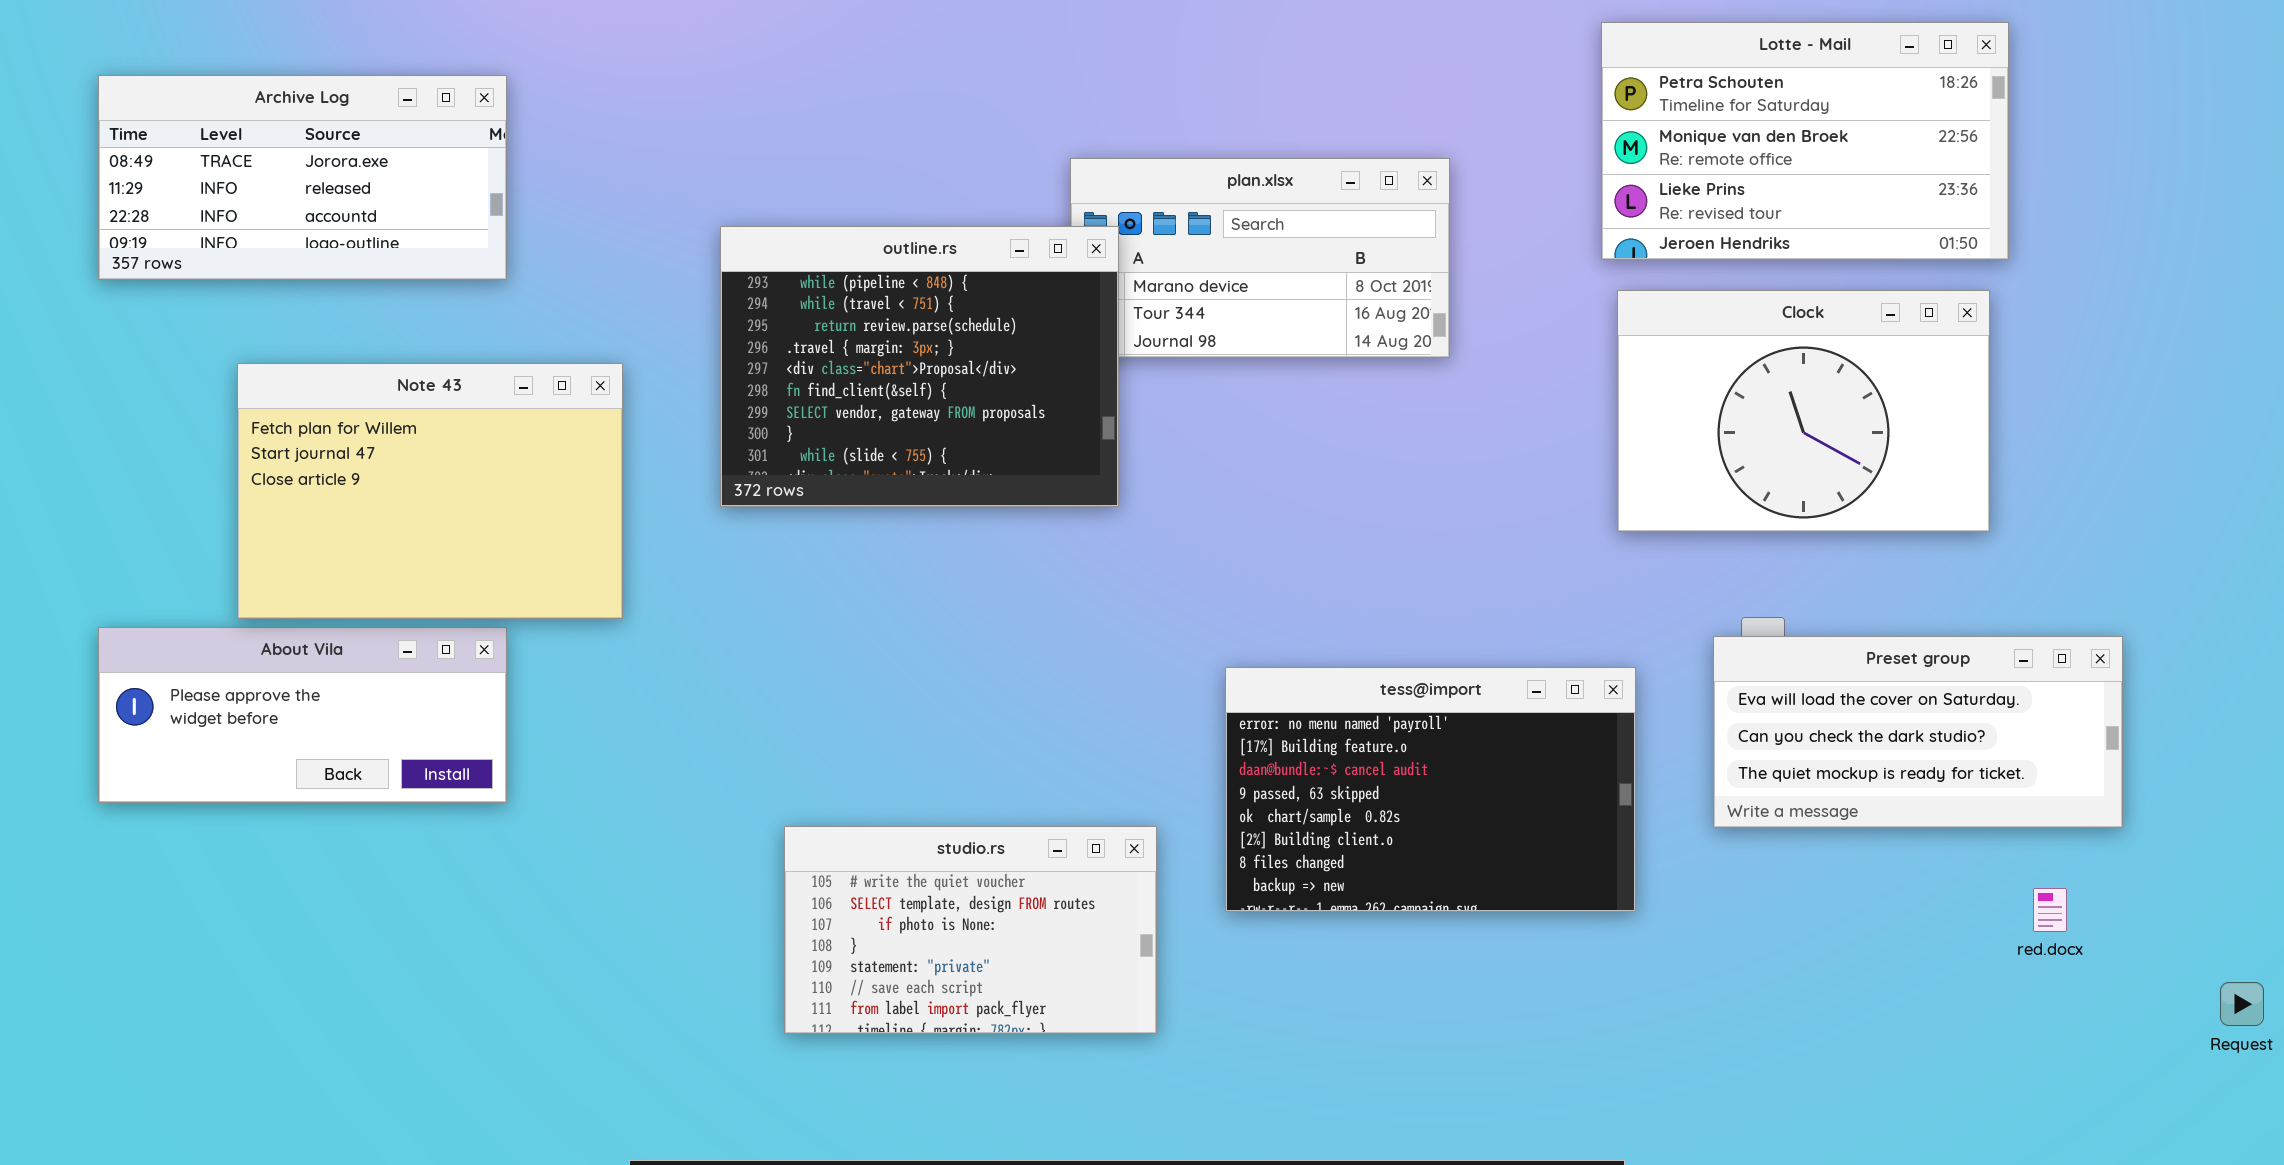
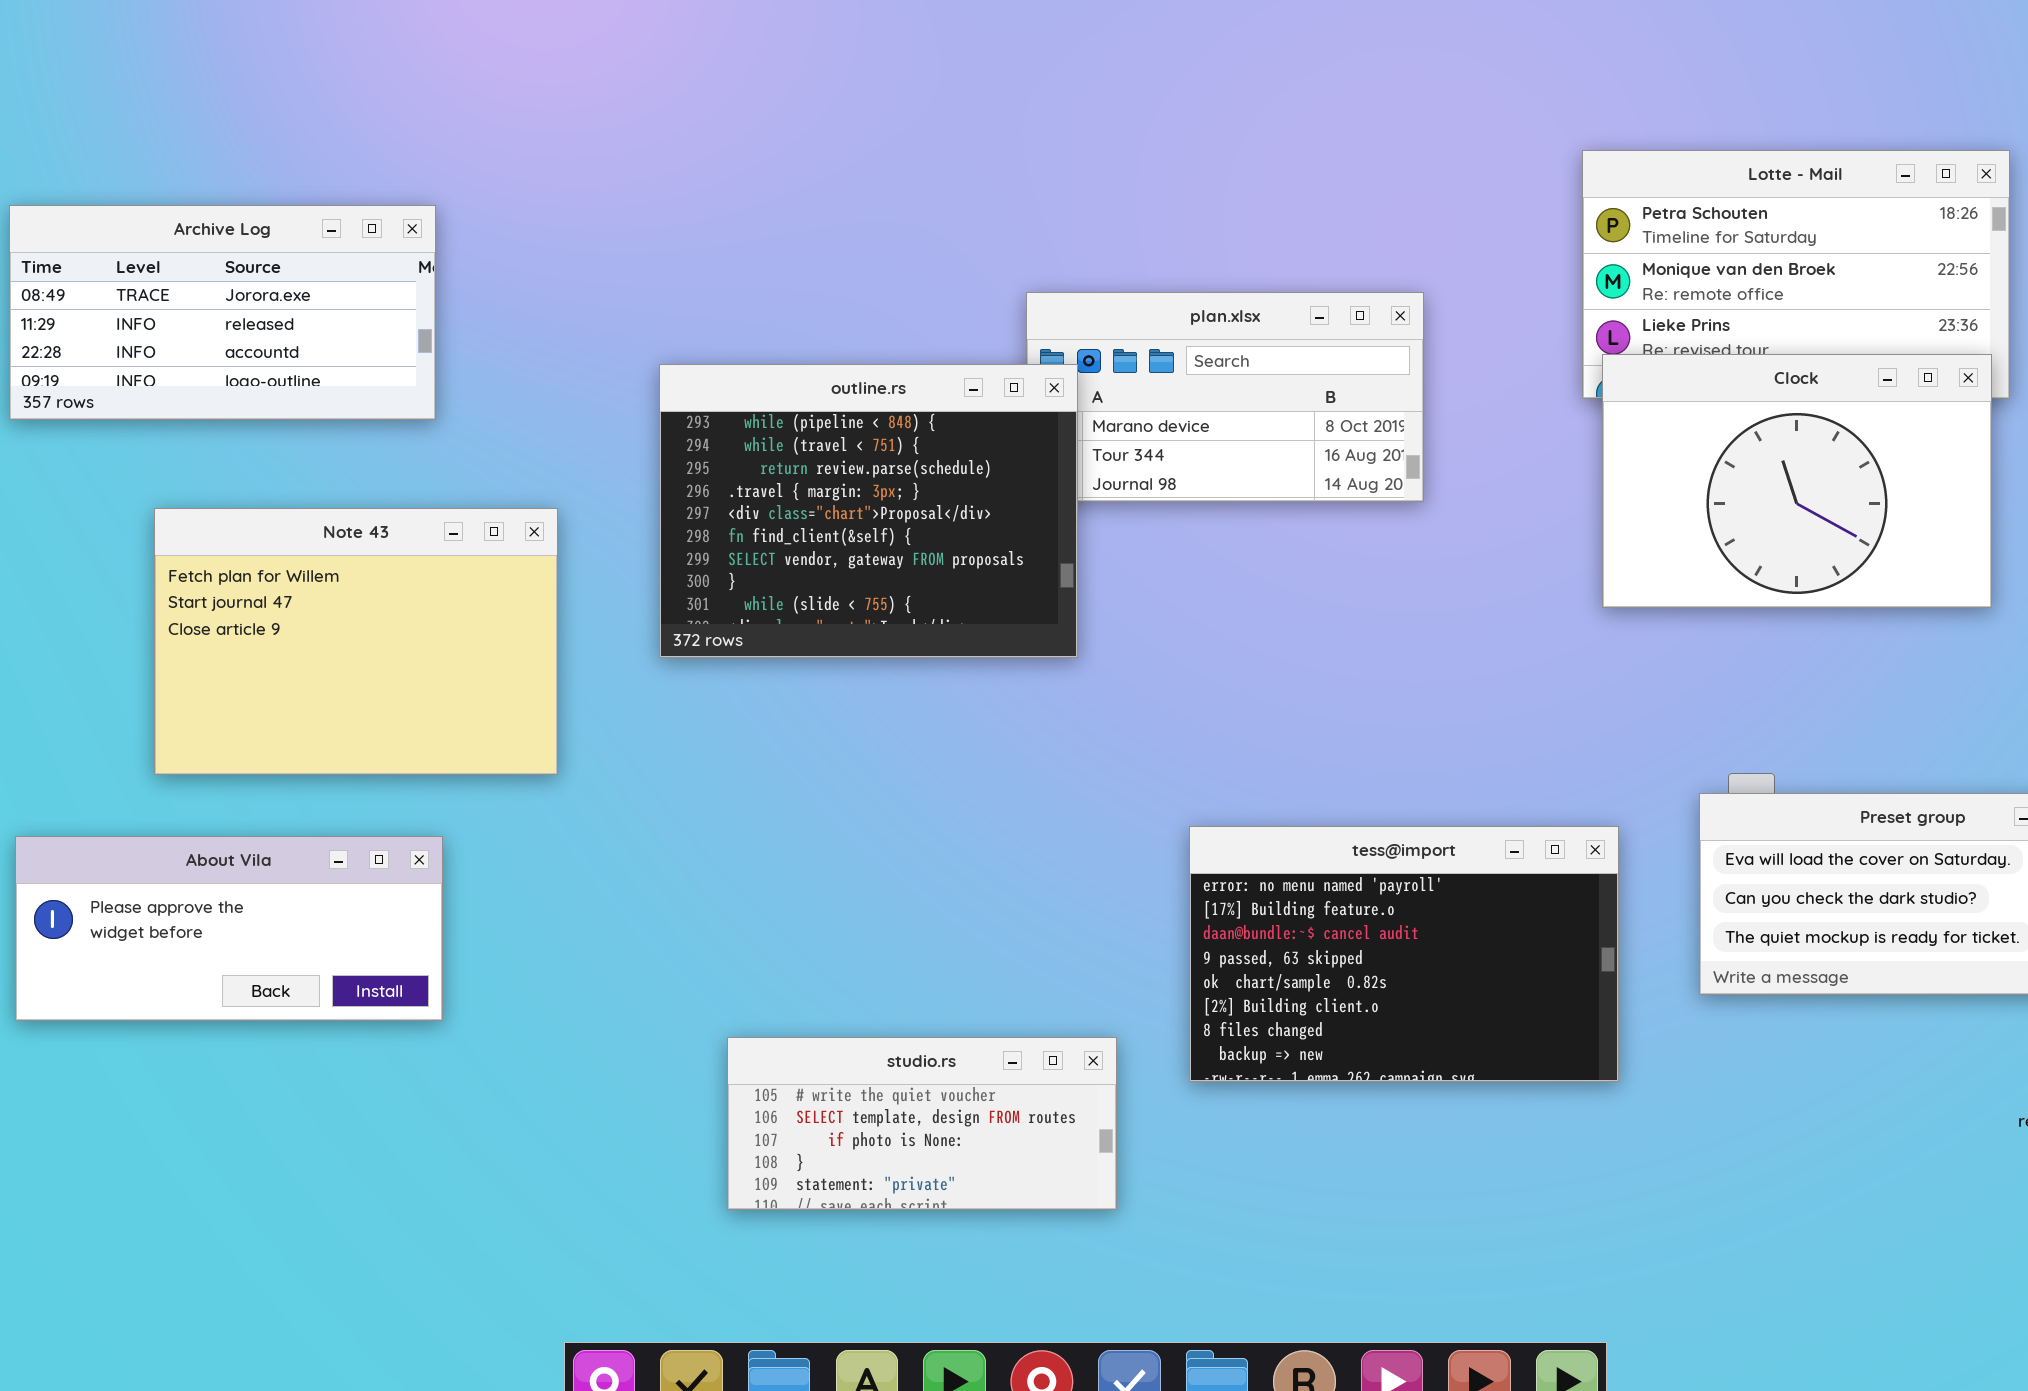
Clock: [1617,290,1990,532] -> [1602,354,1992,608], moved
About Vila: [98,627,507,803] -> [15,836,443,1021], moved
studio.rs: [784,826,1157,1034] -> [727,1037,1117,1210], resized

